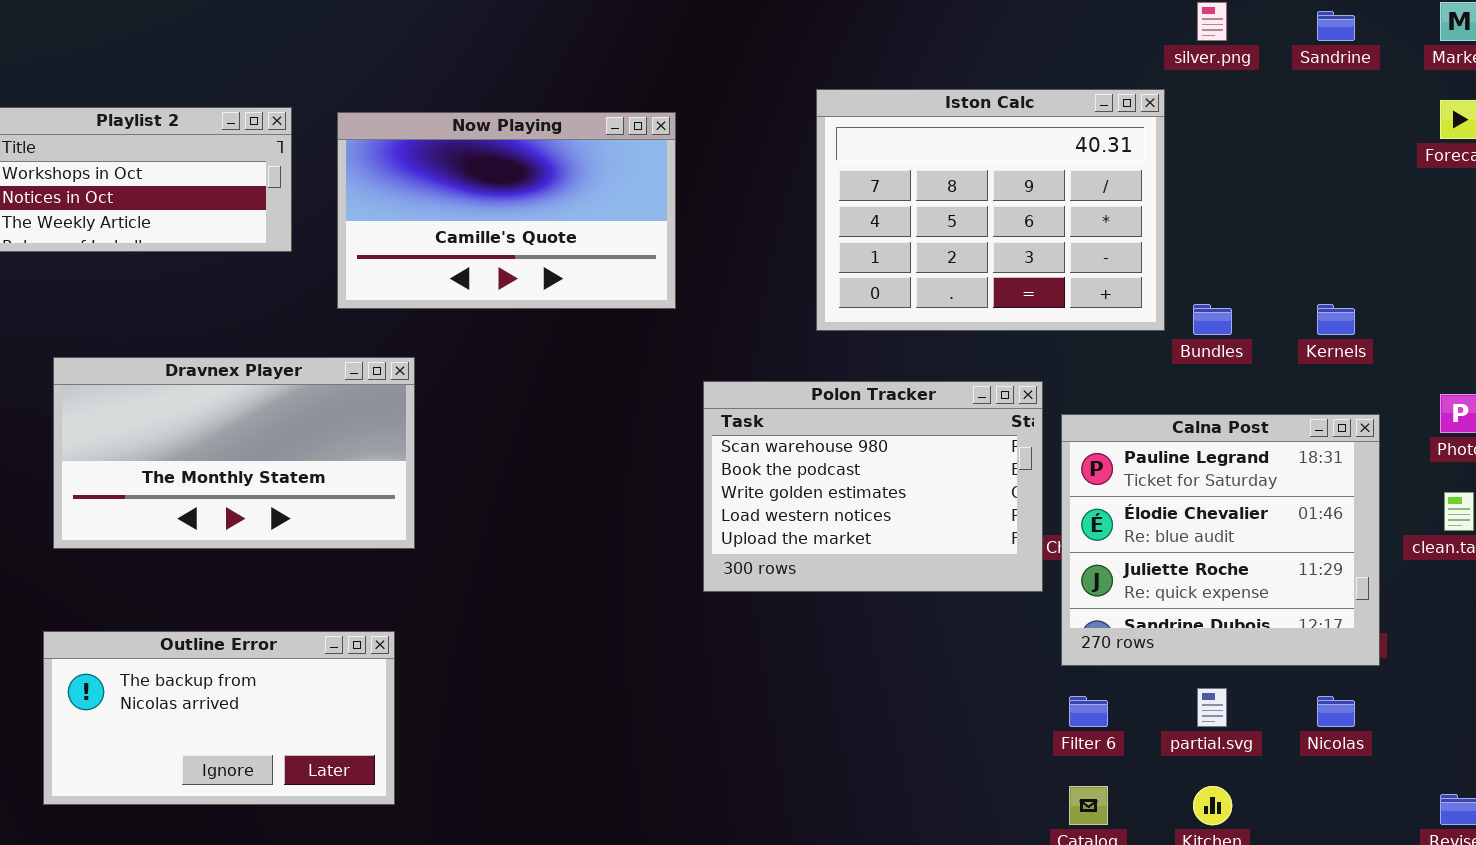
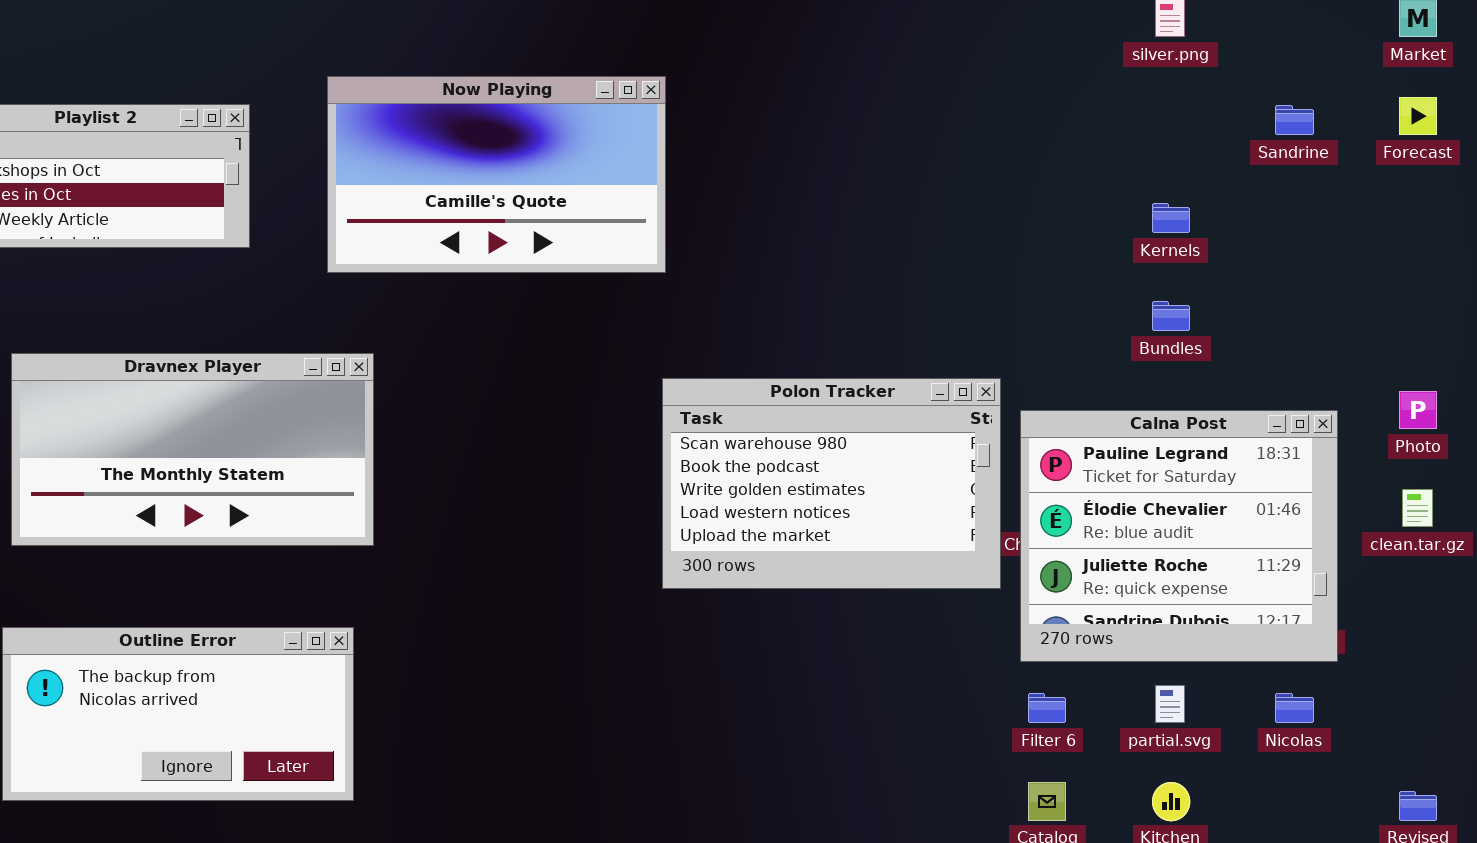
Sandrine: [1317,11,1355,41] -> [1275,105,1314,135], moved
Iston Calc: [816,89,1165,331] -> none, closed
Now Playing: [337,112,676,309] -> [327,76,666,273], moved
Kernels: [1317,304,1355,335] -> [1152,203,1190,233], moved

